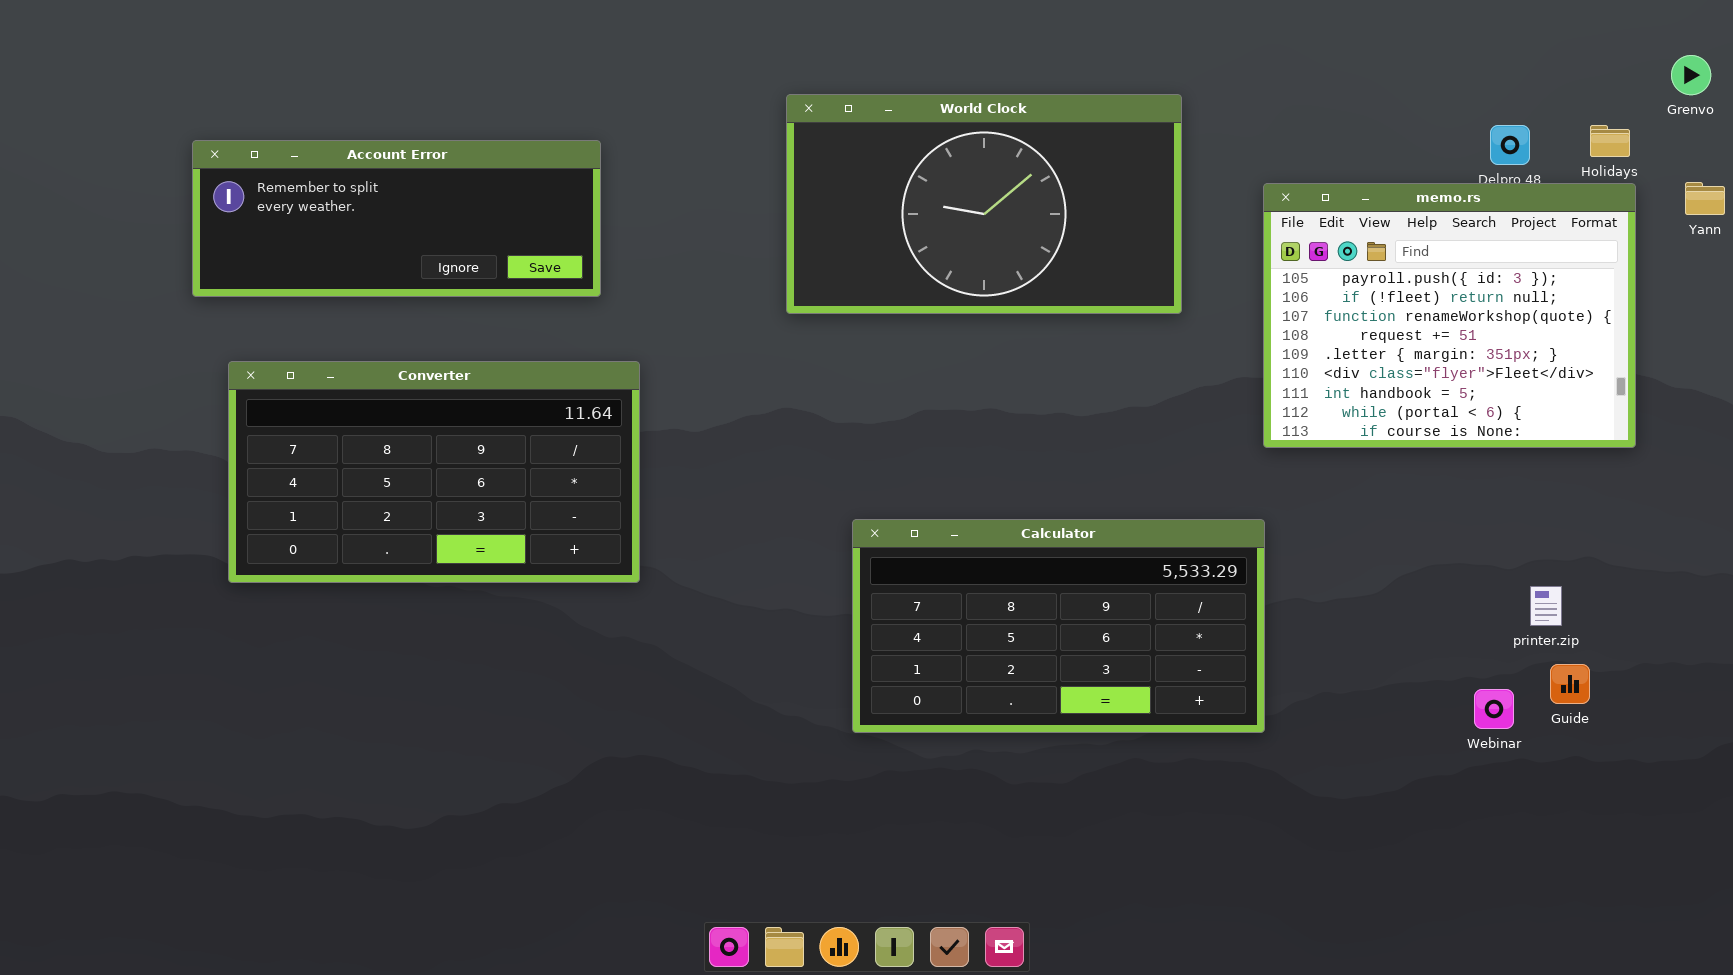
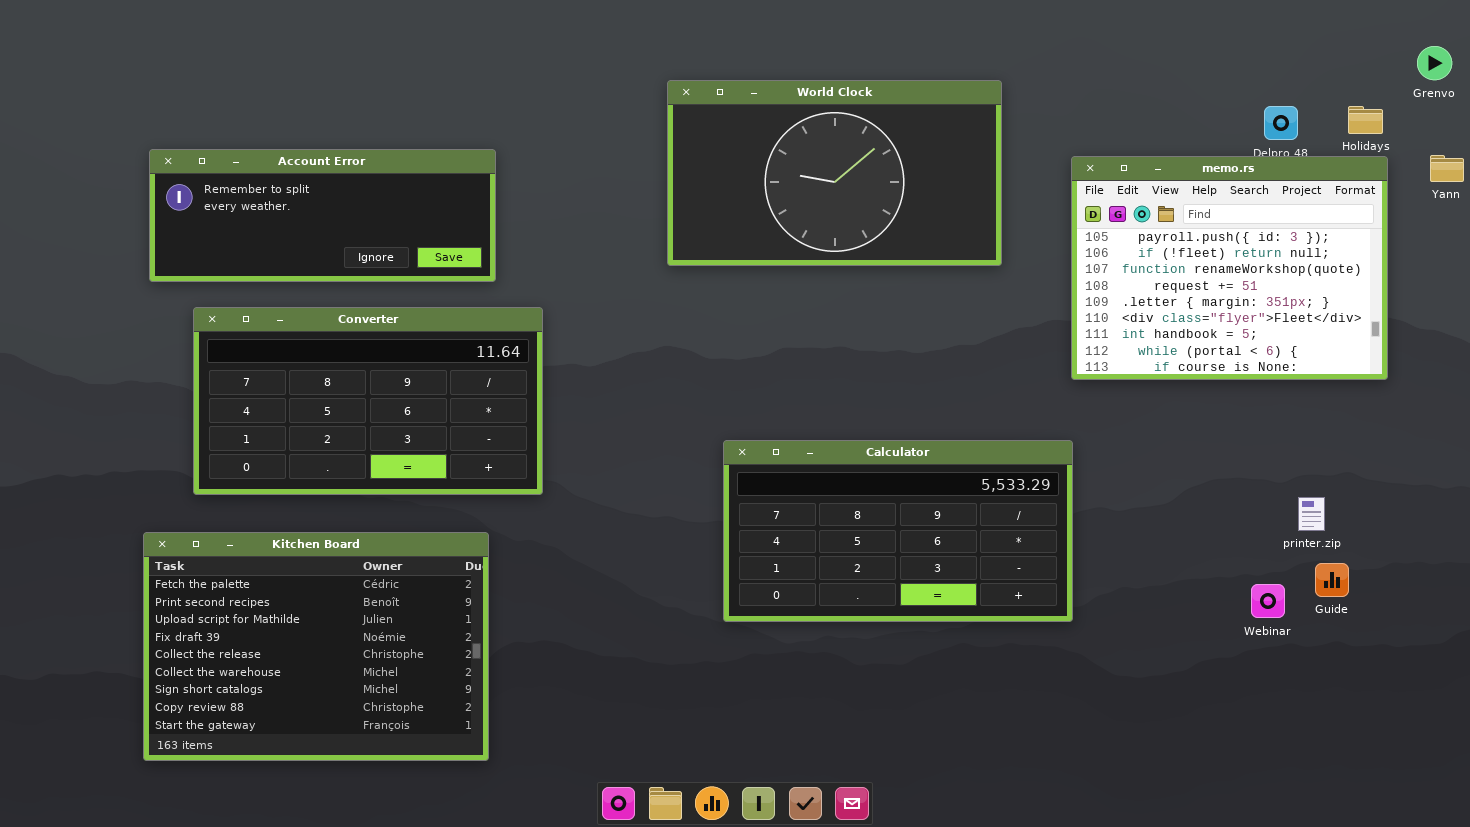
Account Error: [192,140,601,297] -> [149,149,496,282], moved
Kitchen Board: none -> [143,532,489,761], opened

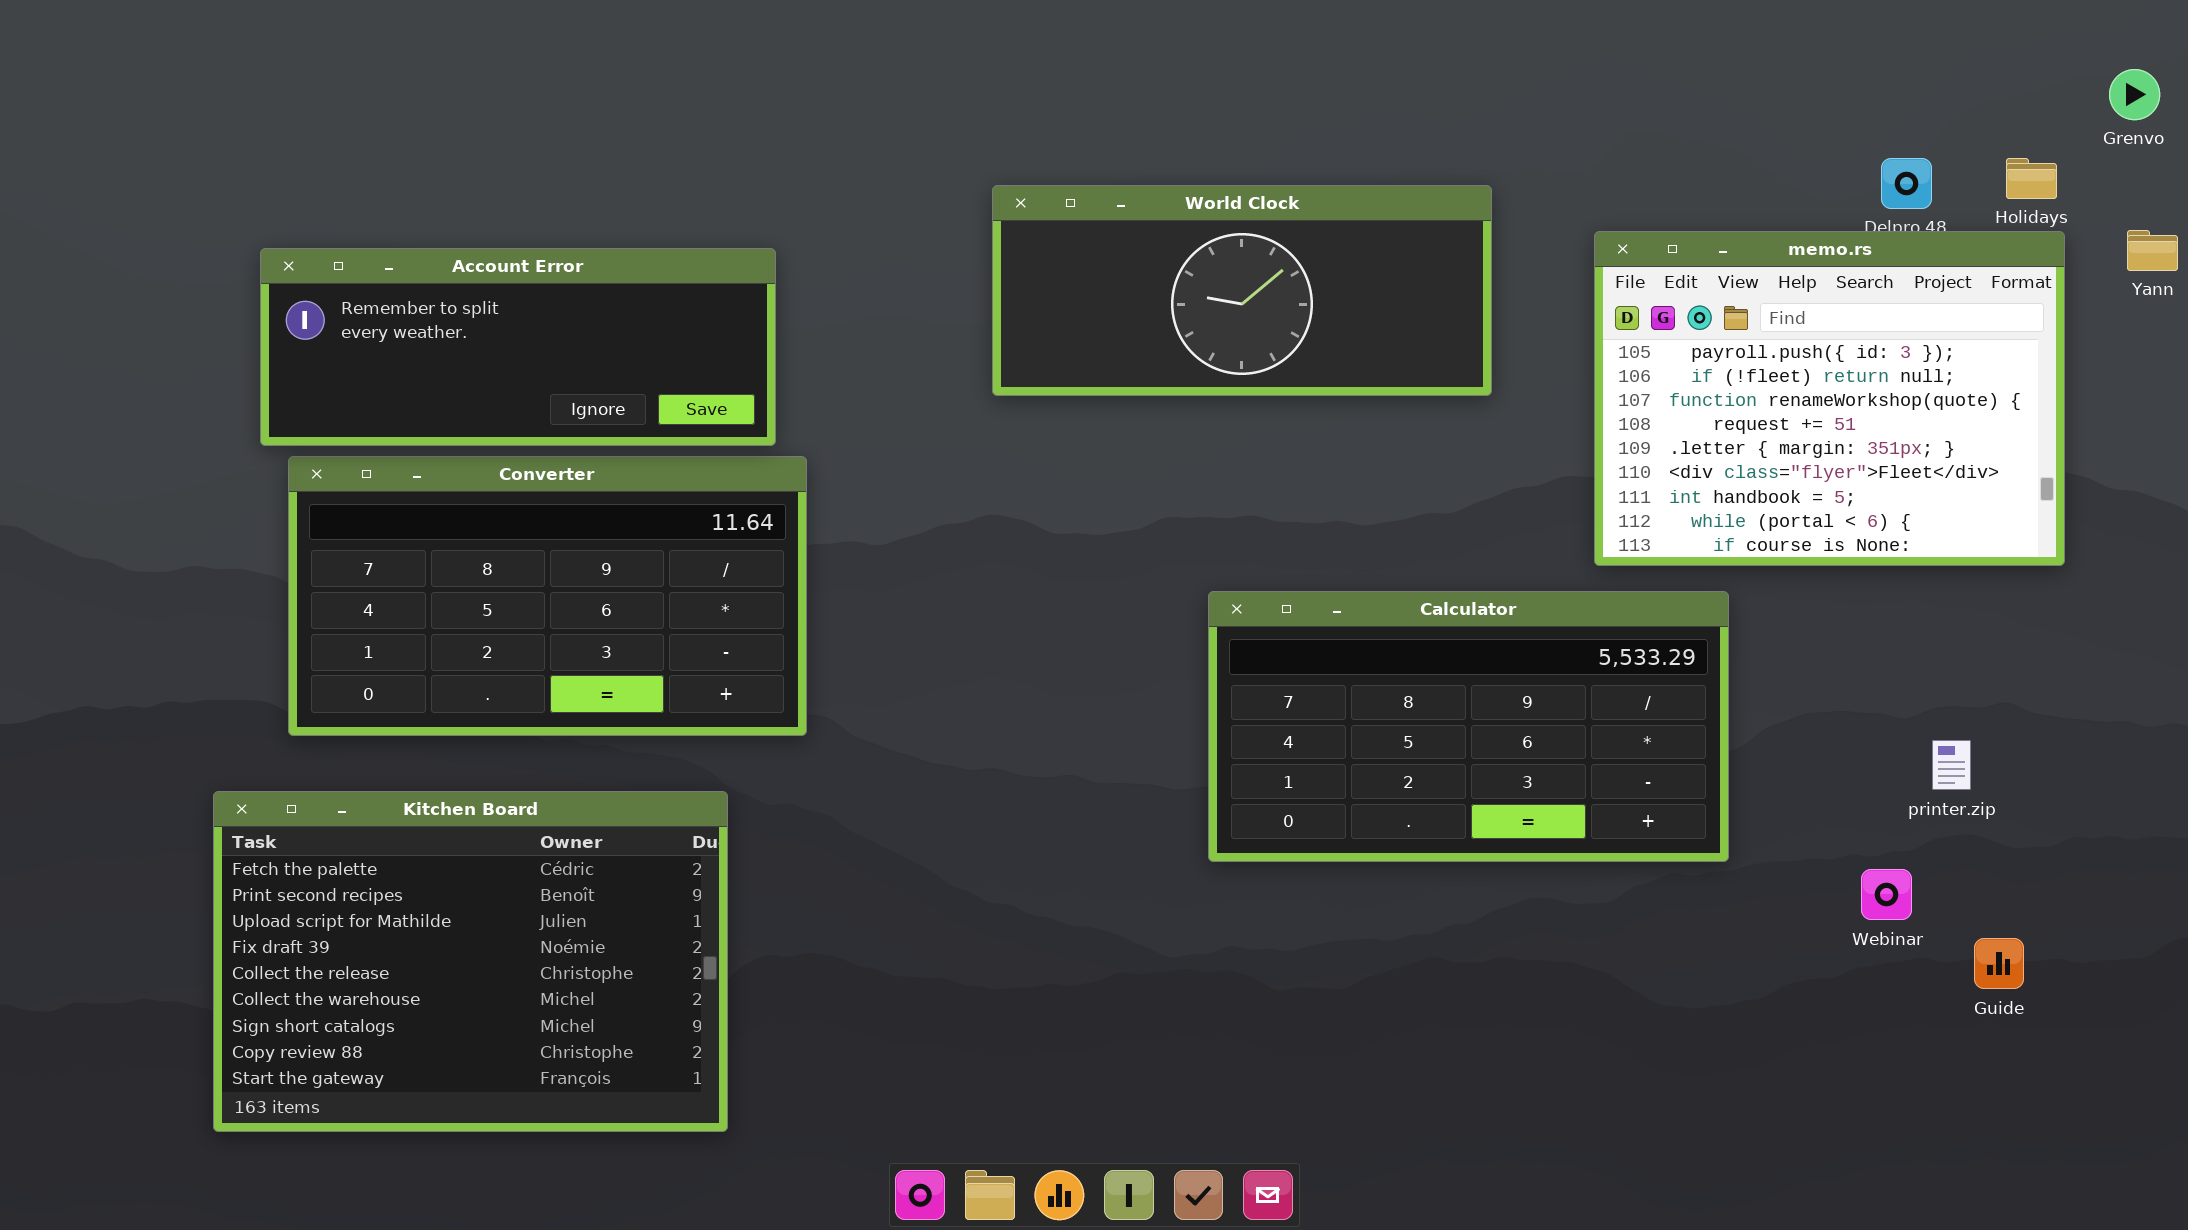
World Clock: [667,80,1002,266] -> [992,185,1492,396], resized
Account Error: [149,149,496,282] -> [260,248,776,446], moved
Calculator: [723,440,1073,622] -> [1208,591,1729,862], moved
Guide: [1315,563,1349,597] -> [1974,938,2024,989], moved

